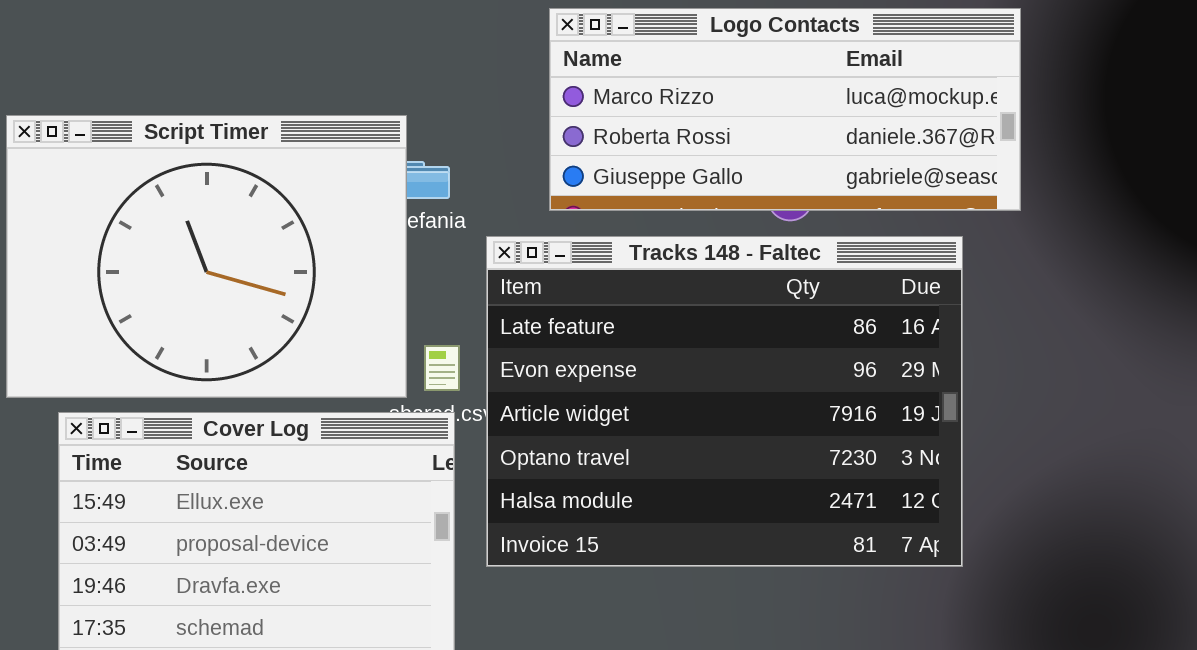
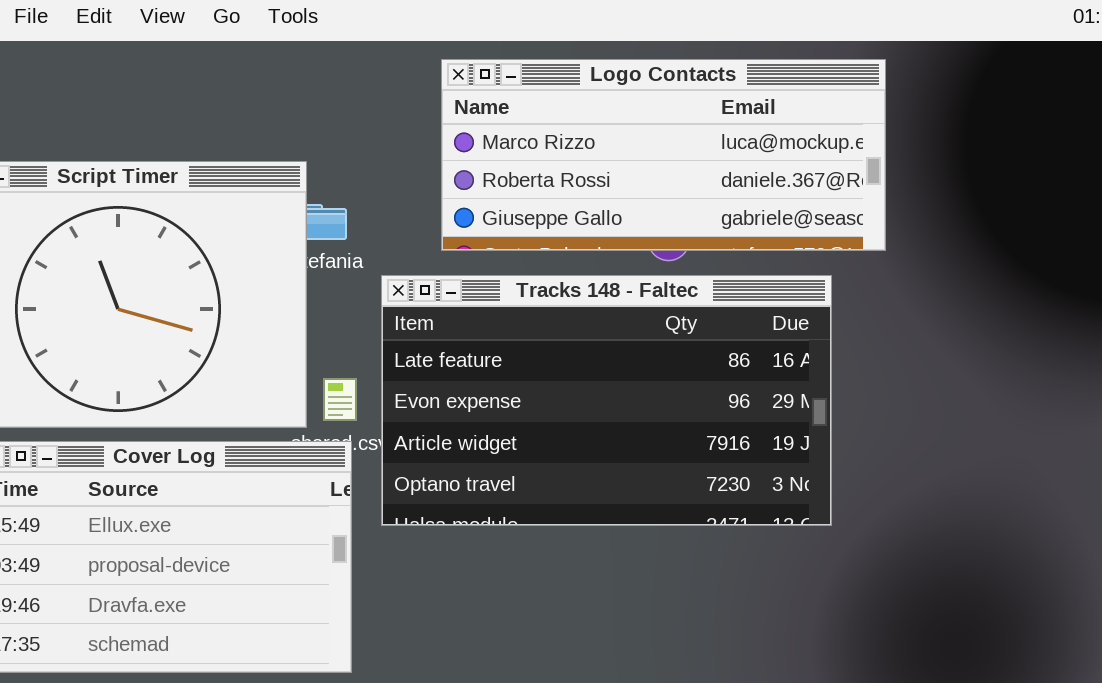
Tracks 148 - Faltec: [486,236,963,567] -> [381,275,832,526], resized

